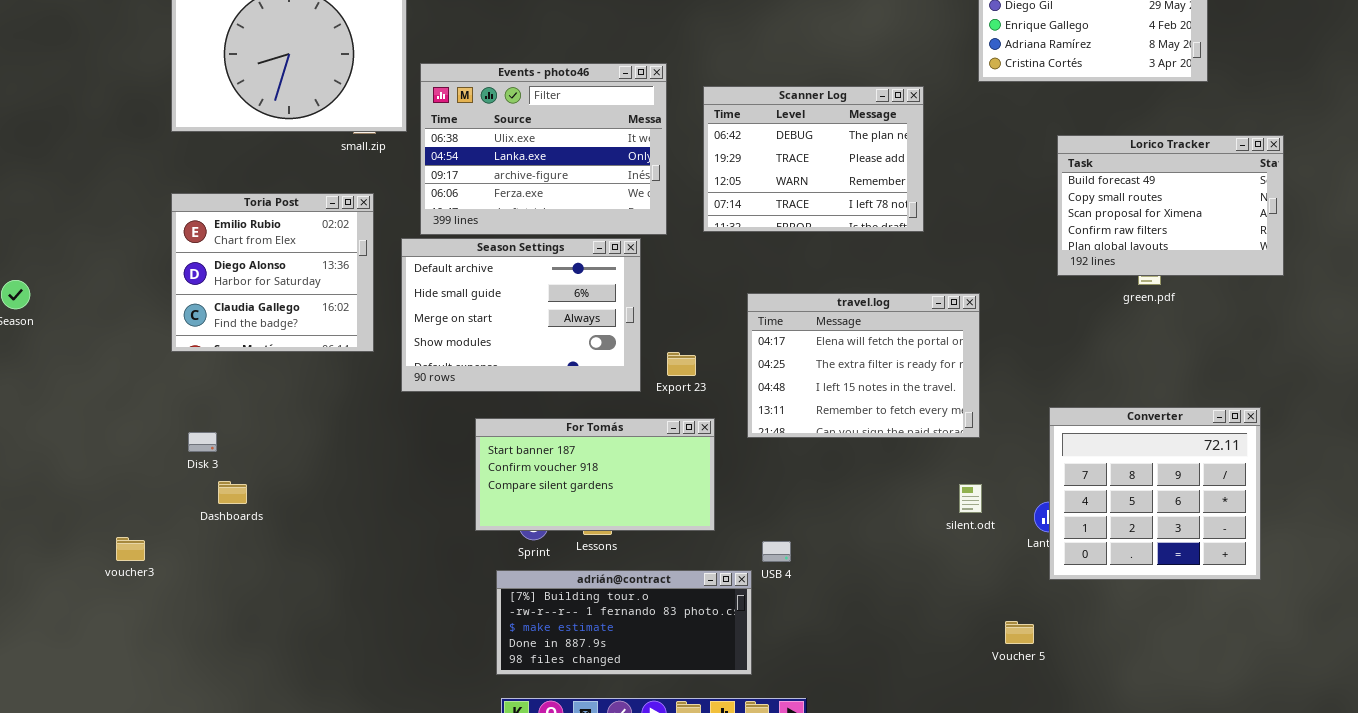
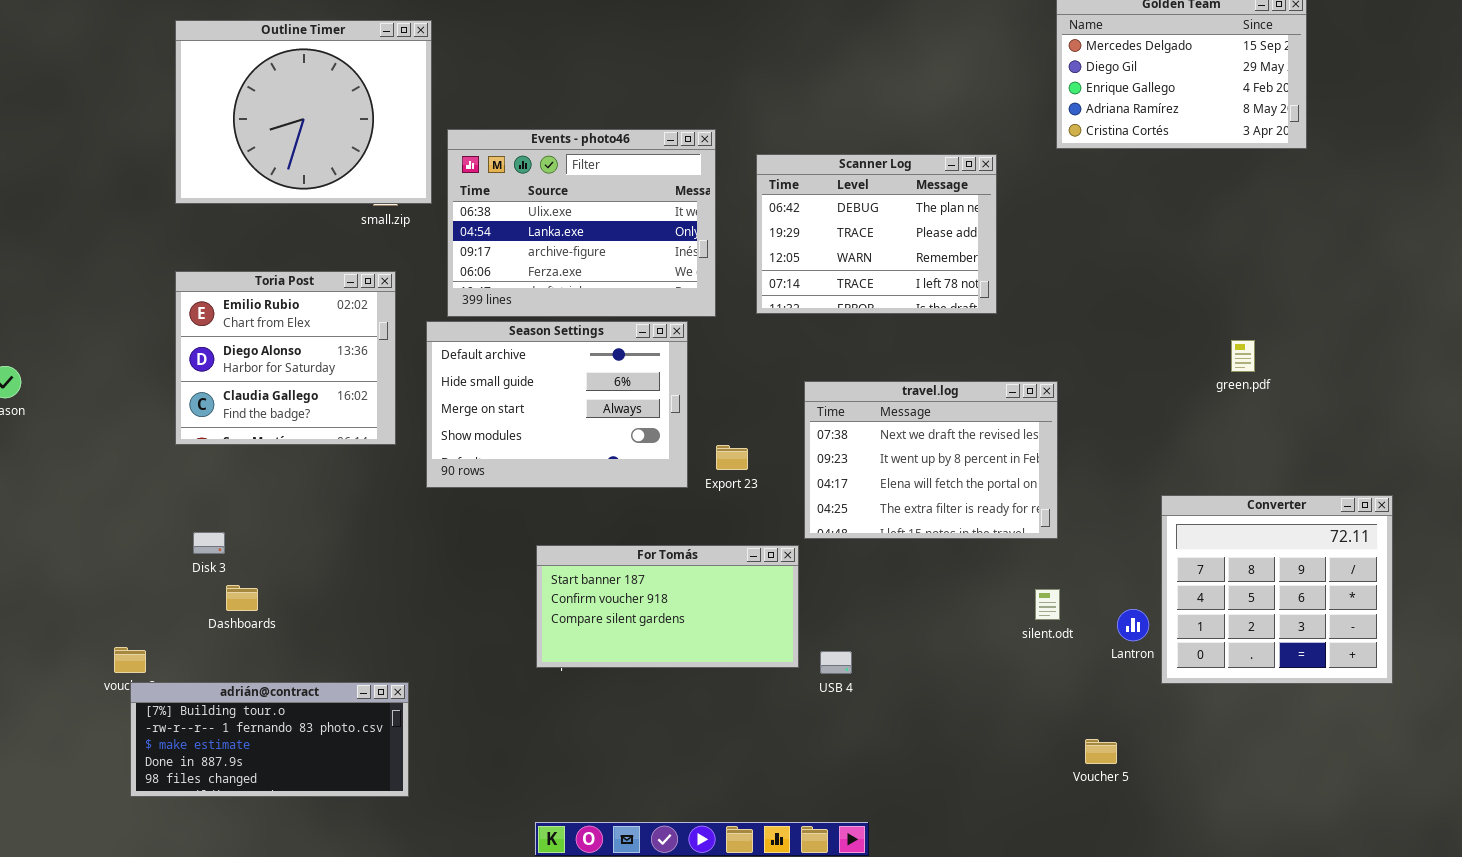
Lorico Tracker: [1057,135,1284,276] -> none, closed
travel.log: [747,293,980,438] -> [804,381,1058,539], scrolled up 2 rows
Converter: [1049,407,1261,580] -> [1161,495,1393,684], moved
For Tomás: [475,418,715,531] -> [536,545,799,668], moved
adrián@contract: [496,570,752,675] -> [130,682,409,797], moved

